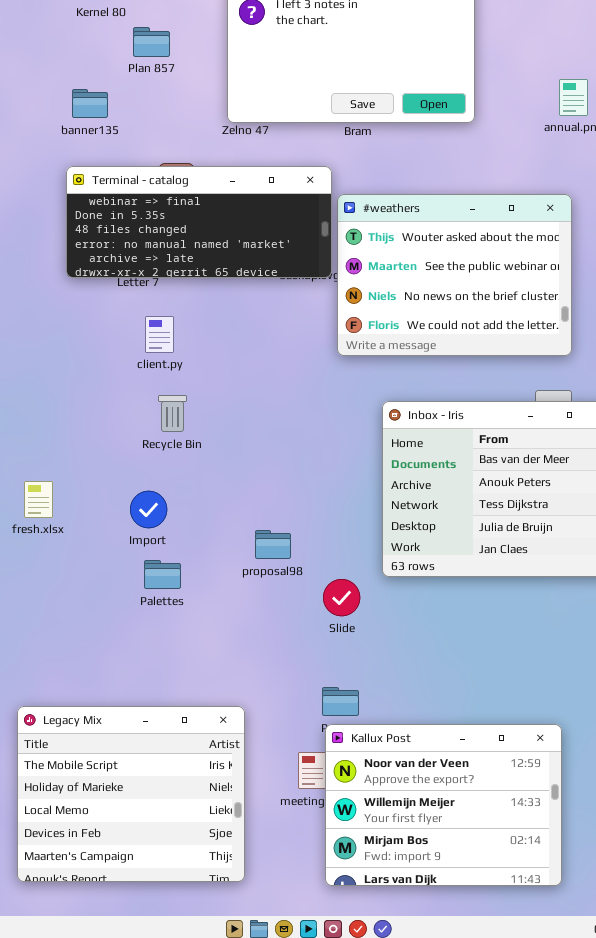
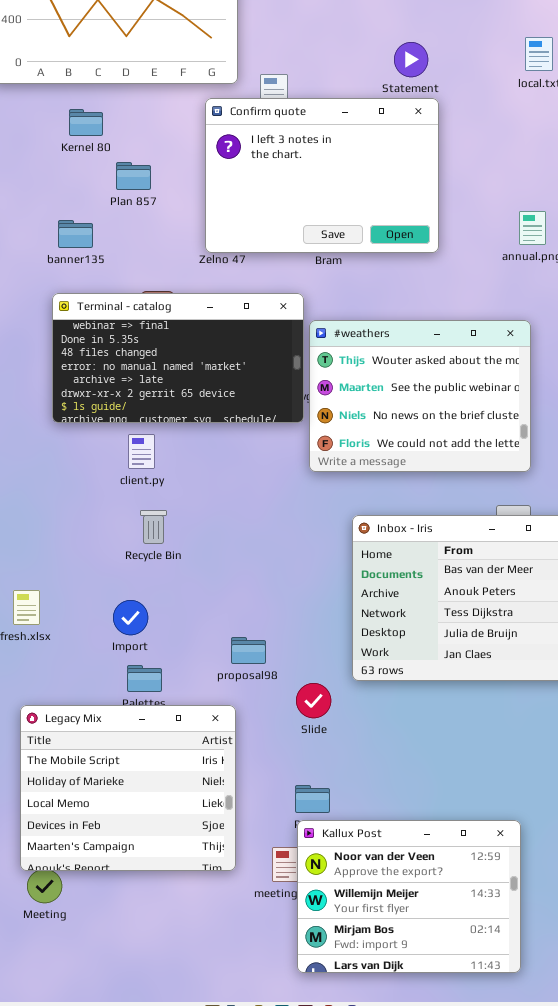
Terminal - catalog: [66,166,332,278] -> [52,293,304,423], resized
Legacy Mix: [17,706,245,882] -> [20,705,236,871], moved

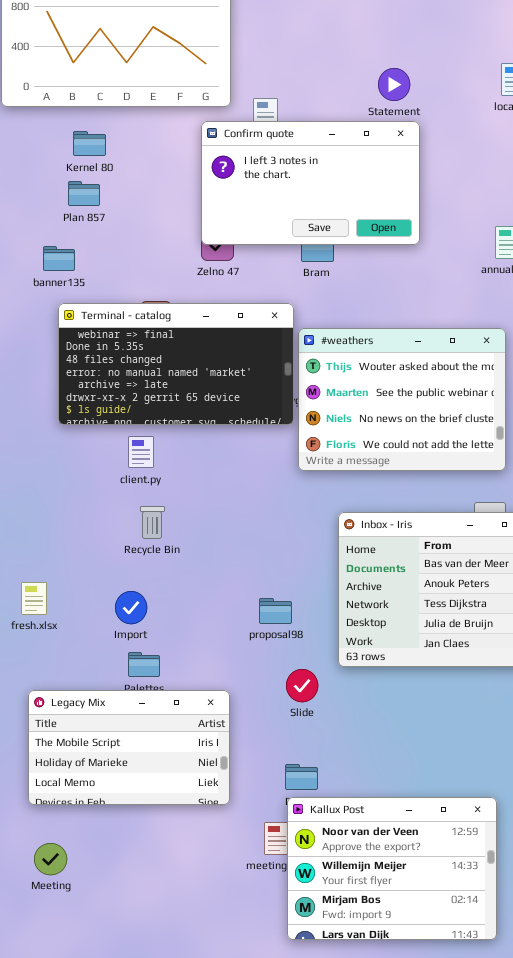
Confirm quote: [205,98,439,253] -> [201,121,420,245], resized
Plan 857: [116,162,151,190] -> [68,181,100,206], moved
banner135: [58,220,93,248] -> [43,246,75,271], moved
proposal98: [231,637,266,664] -> [259,598,292,624], moved
Legacy Mix: [20,705,236,871] -> [28,690,230,805], resized

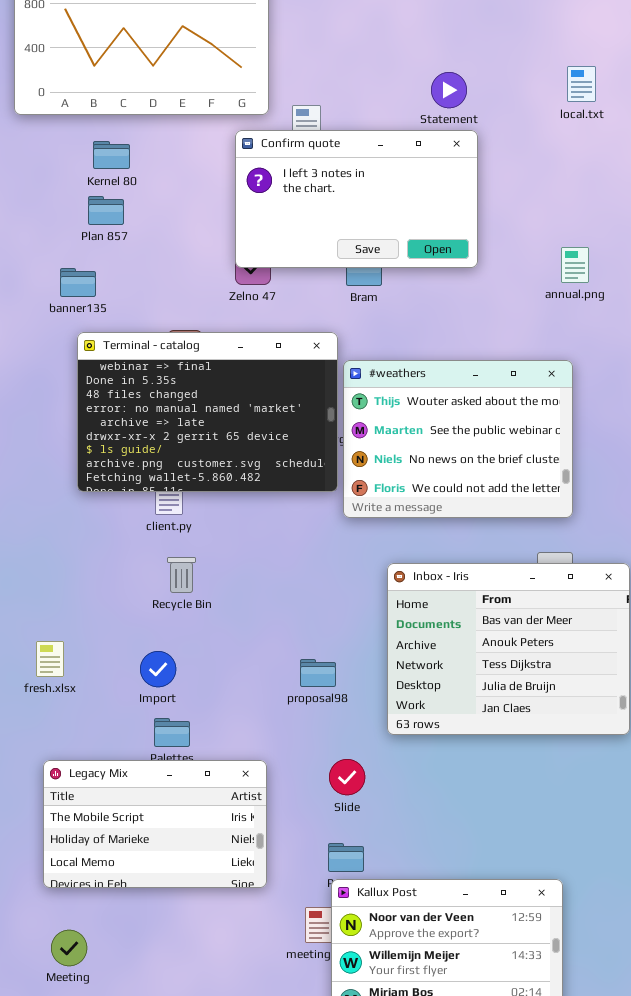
Terminal - catalog: [58,303,294,425] -> [77,332,338,492], resized
Slide: [286,669,318,702] -> [329,759,365,795], moved

